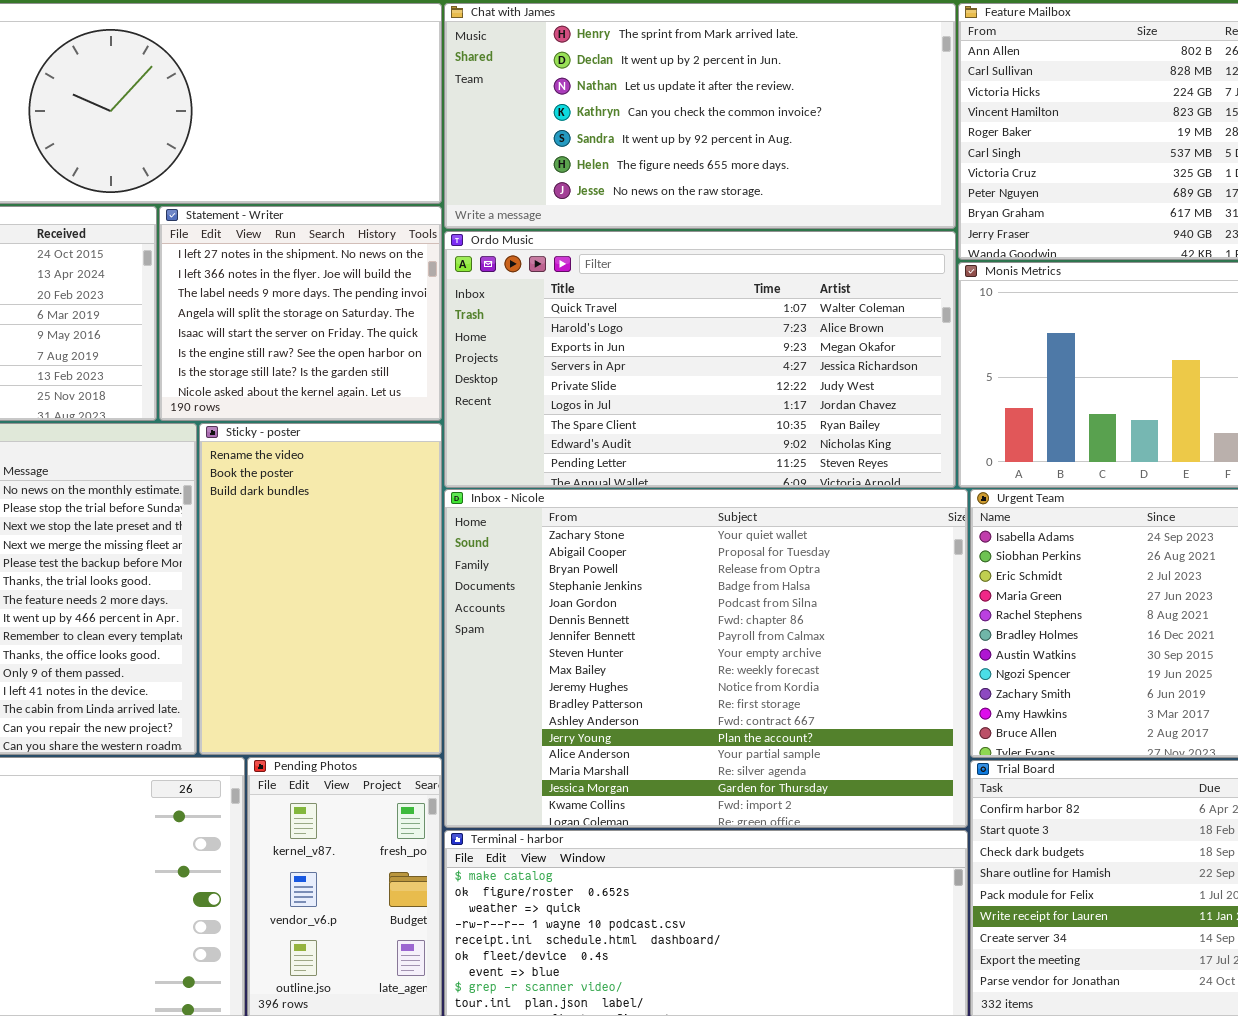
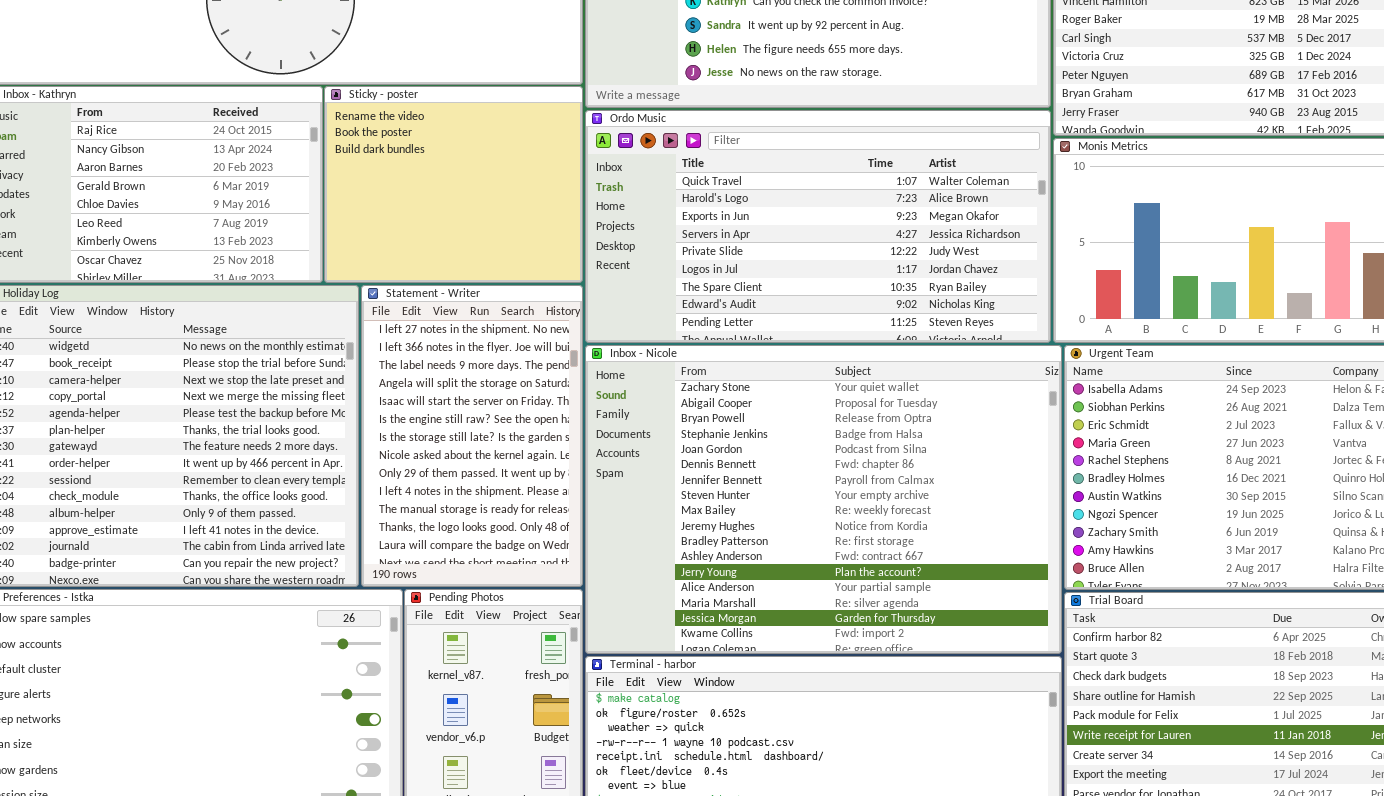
Statement - Writer: [159,206,442,421] -> [361,285,583,587], moved, resized
Sticky - poster: [199,423,442,755] -> [324,86,583,283], moved, resized

